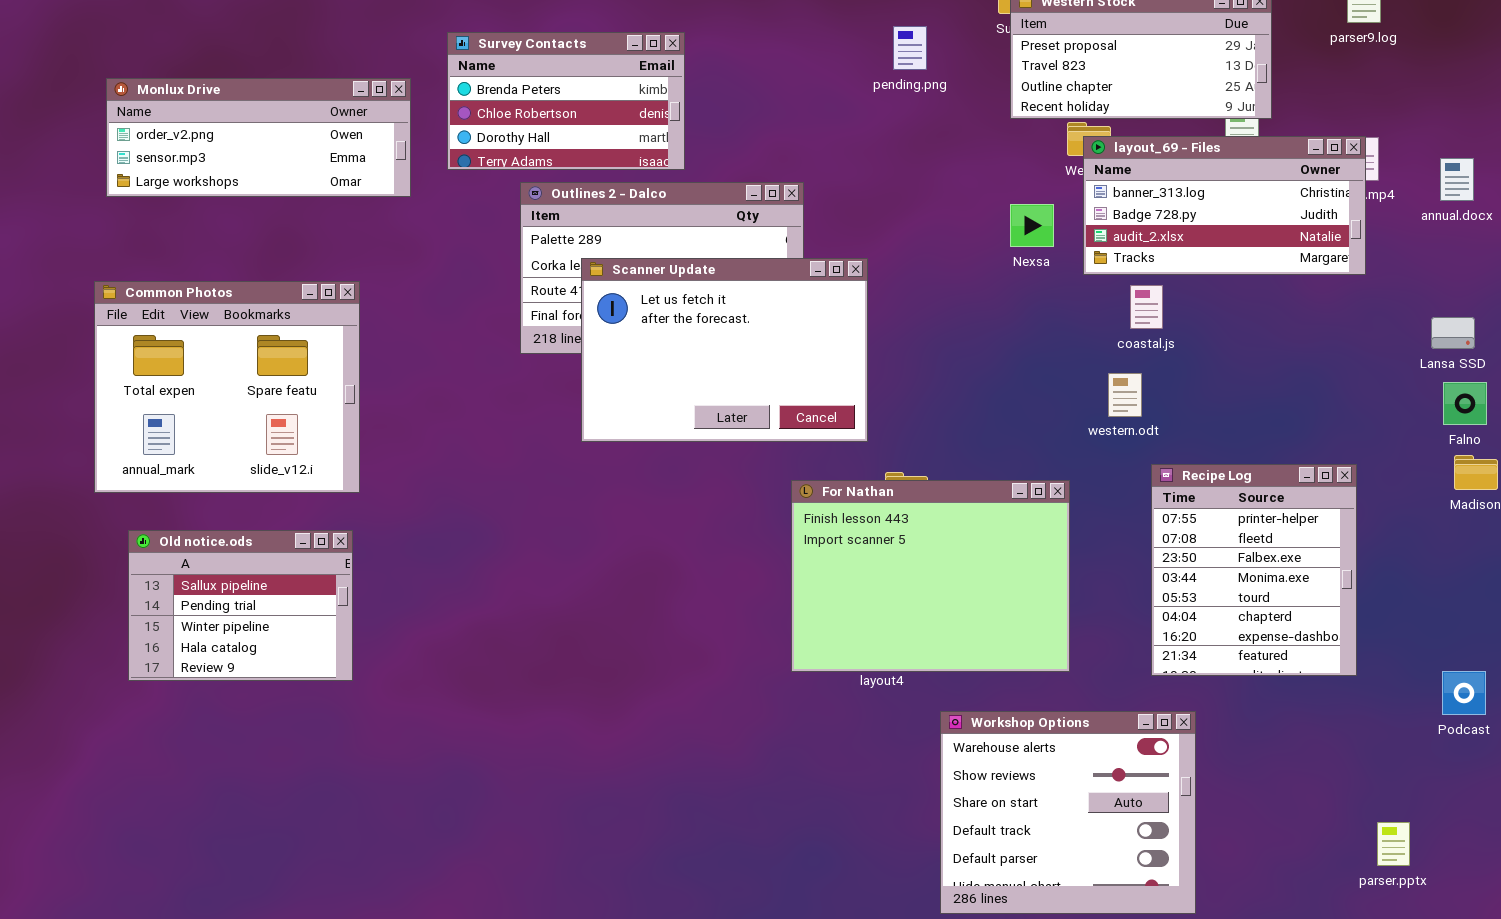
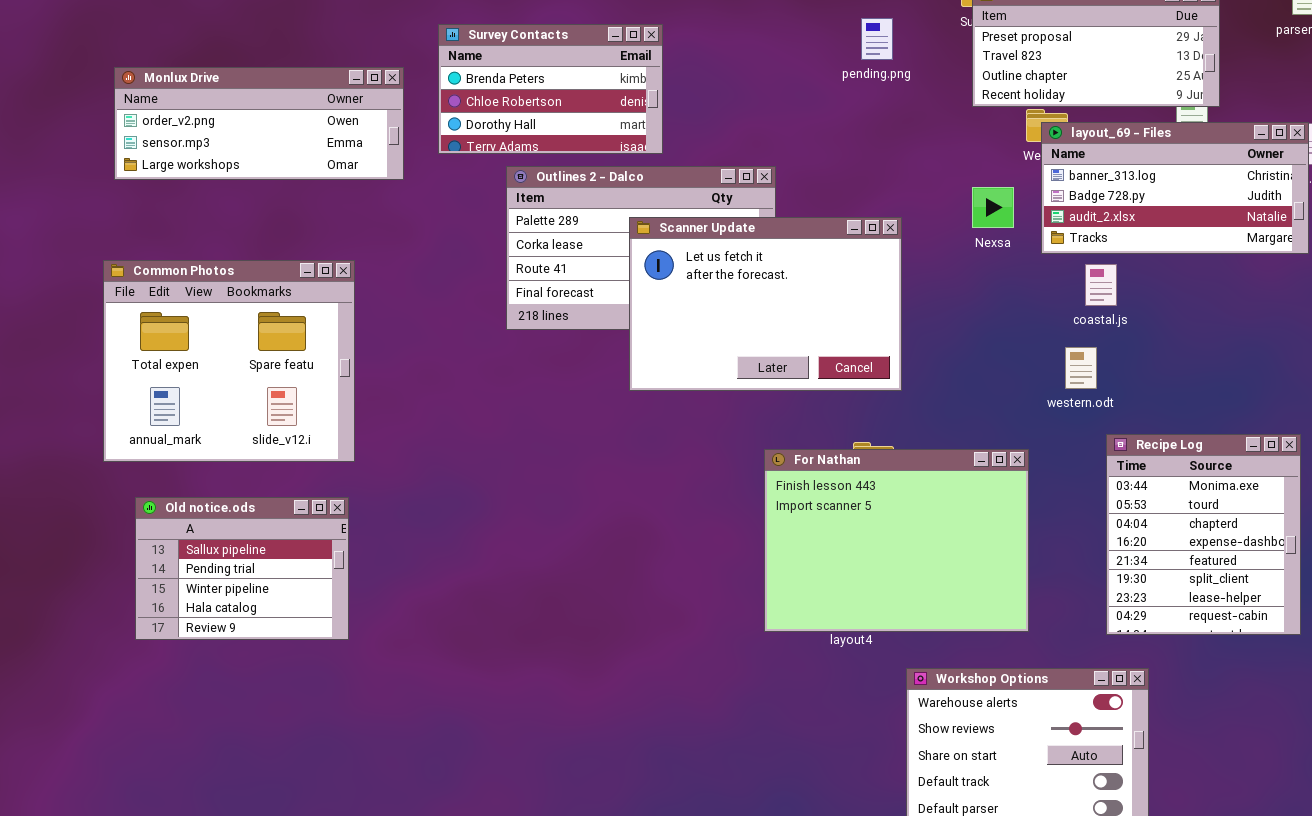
Scanner Update: [581,258,868,442] -> [629,217,902,391], moved
Recipe Log: [1151,464,1357,676] -> [1106,434,1301,635], scrolled down 3 rows

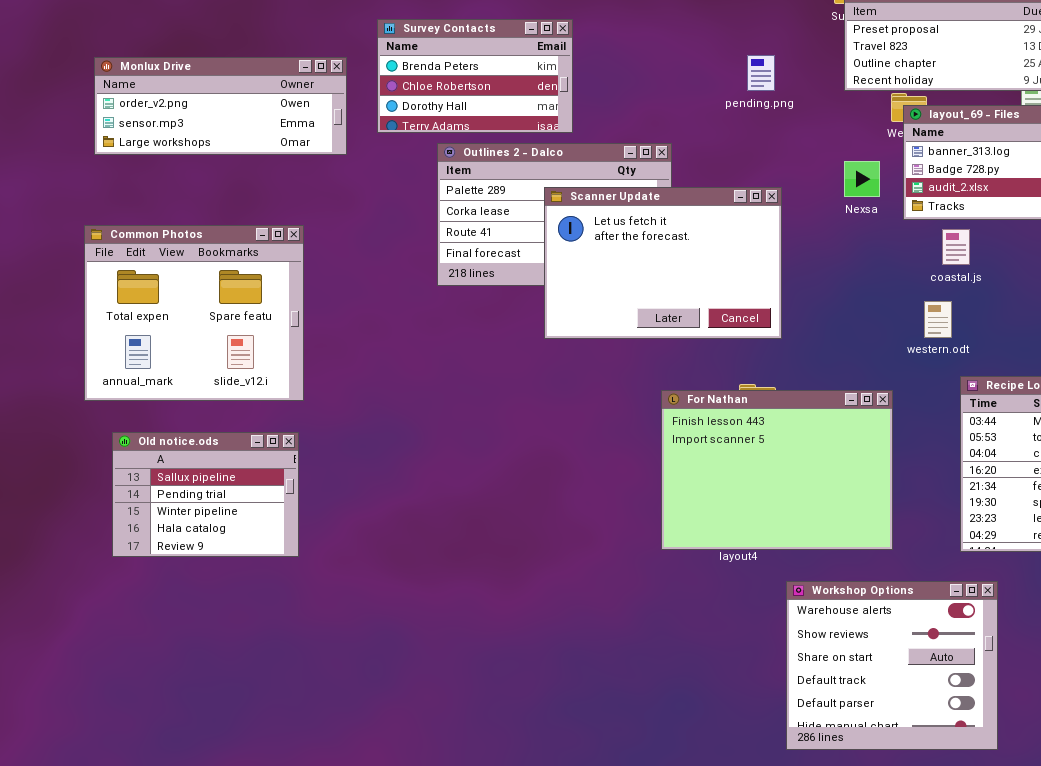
pending.png: [861,18,893,60] -> [747,55,775,91], moved

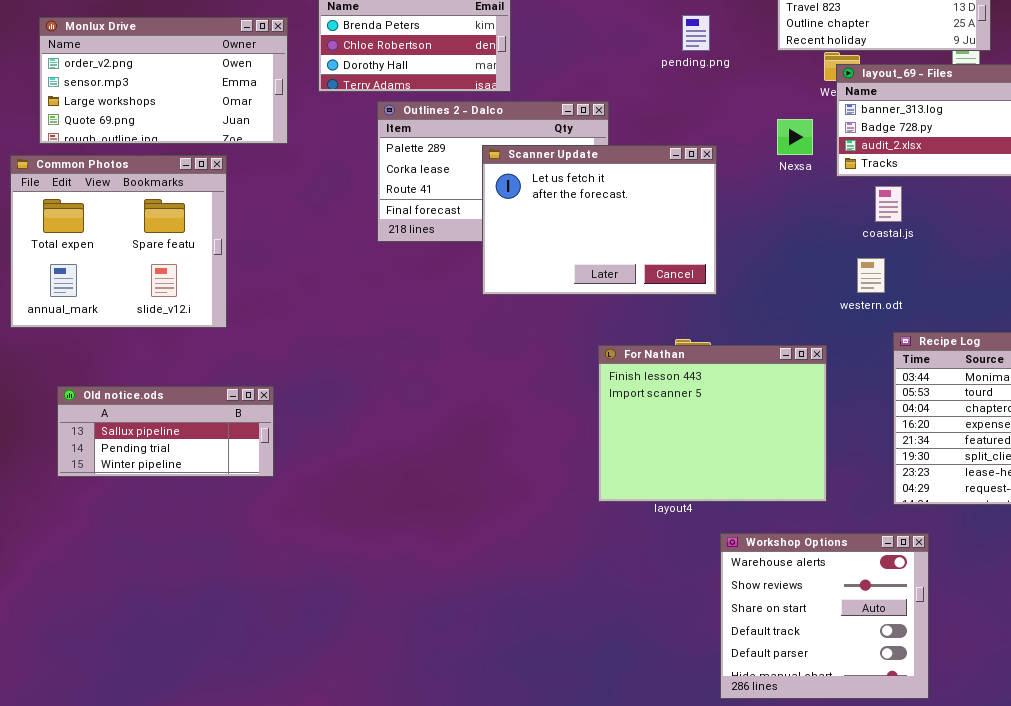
Monlux Drive: [94,57,347,155] -> [39,17,288,144], resized
Common Photos: [84,225,304,401] -> [10,155,227,328], moved
Old notice.ods: [112,432,299,557] -> [57,386,274,477], resized

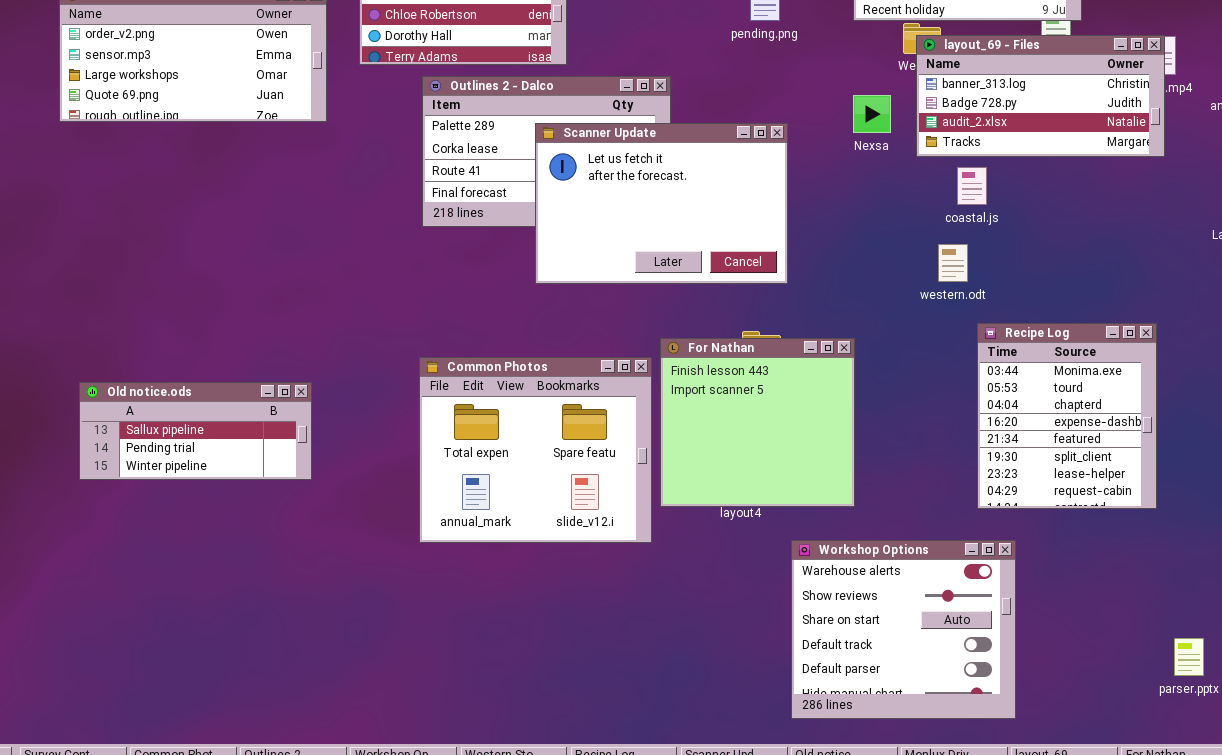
Common Photos: [10,155,227,328] -> [419,357,652,543], moved
For Nathan: [598,345,827,502] -> [660,338,855,507], resized

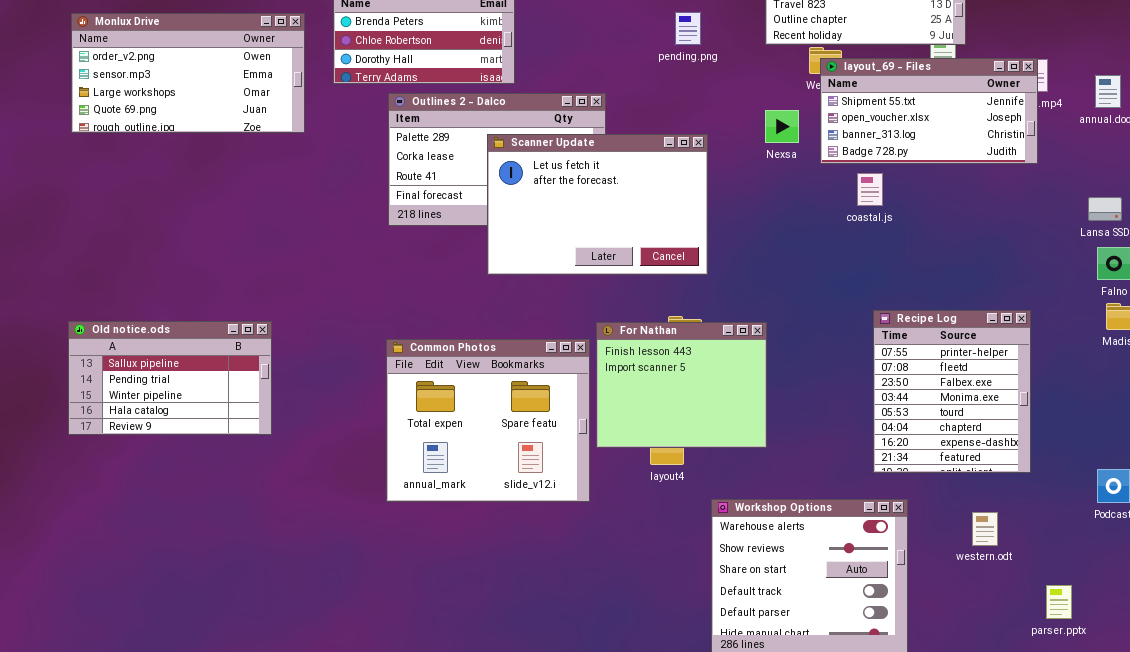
layout_69 - Files: [916,35,1165,157] -> [820,58,1038,164], scrolled up 2 rows
western.odt: [938,244,968,282] -> [972,512,998,546], moved
Recipe Log: [977,323,1157,509] -> [873,310,1031,473], scrolled up 3 rows
For Nathan: [660,338,855,507] -> [596,322,767,448], resized
Old notice.ods: [79,382,312,480] -> [68,321,272,435], moved, resized

